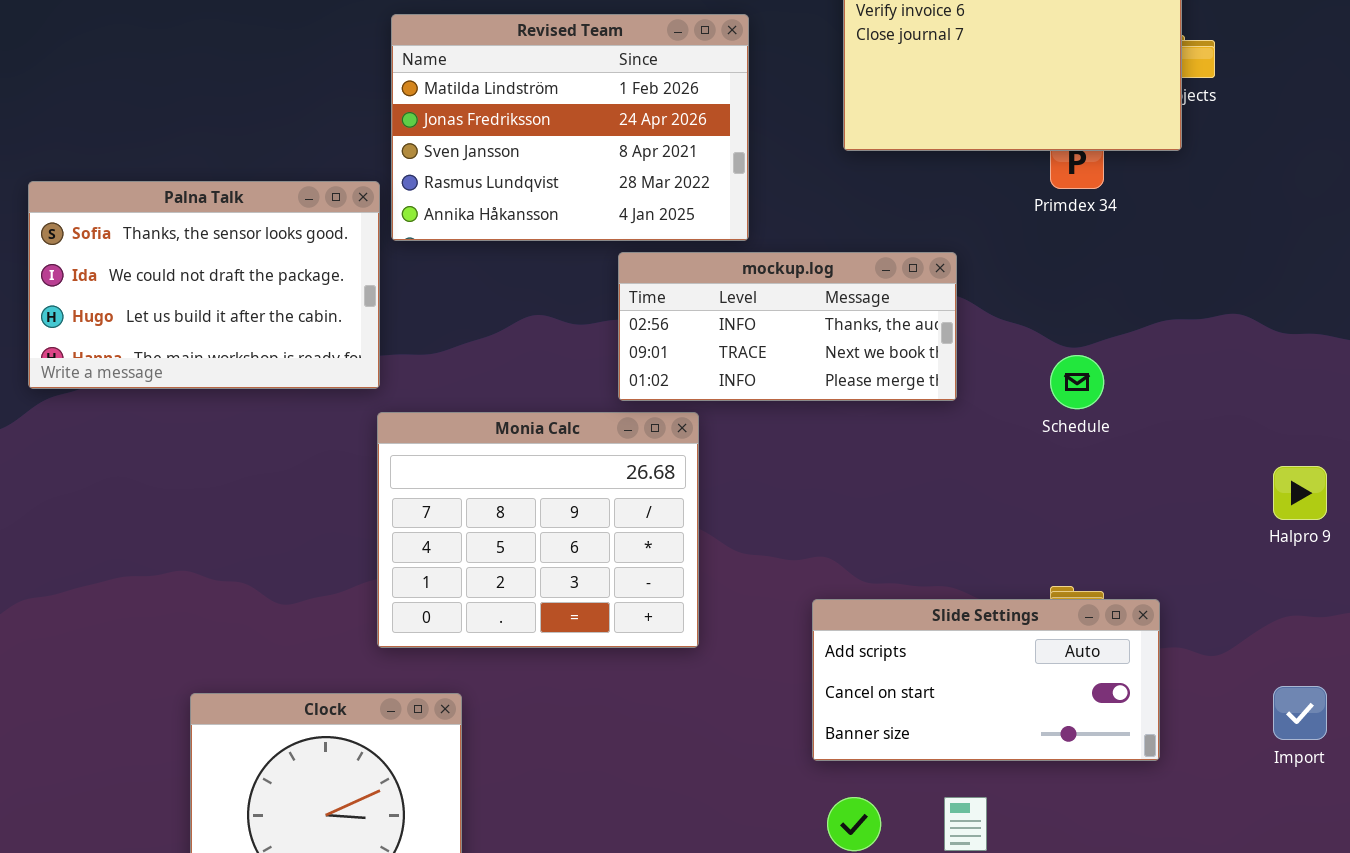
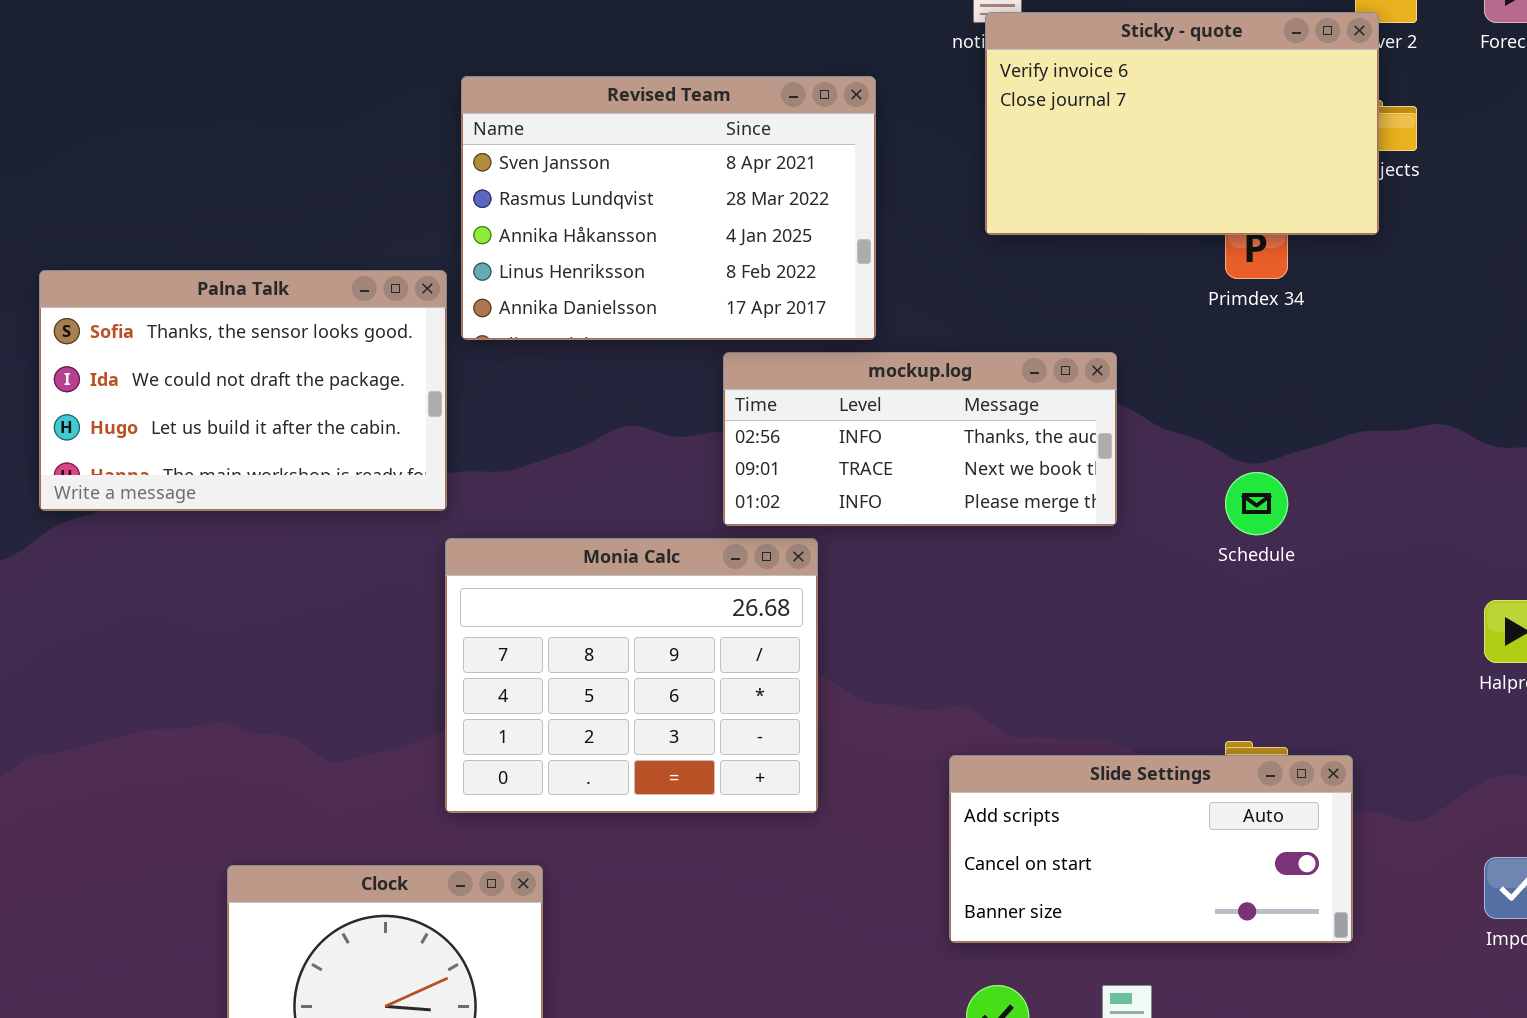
Revised Team: [391,14,749,241] -> [461,76,876,340], scrolled down 2 rows

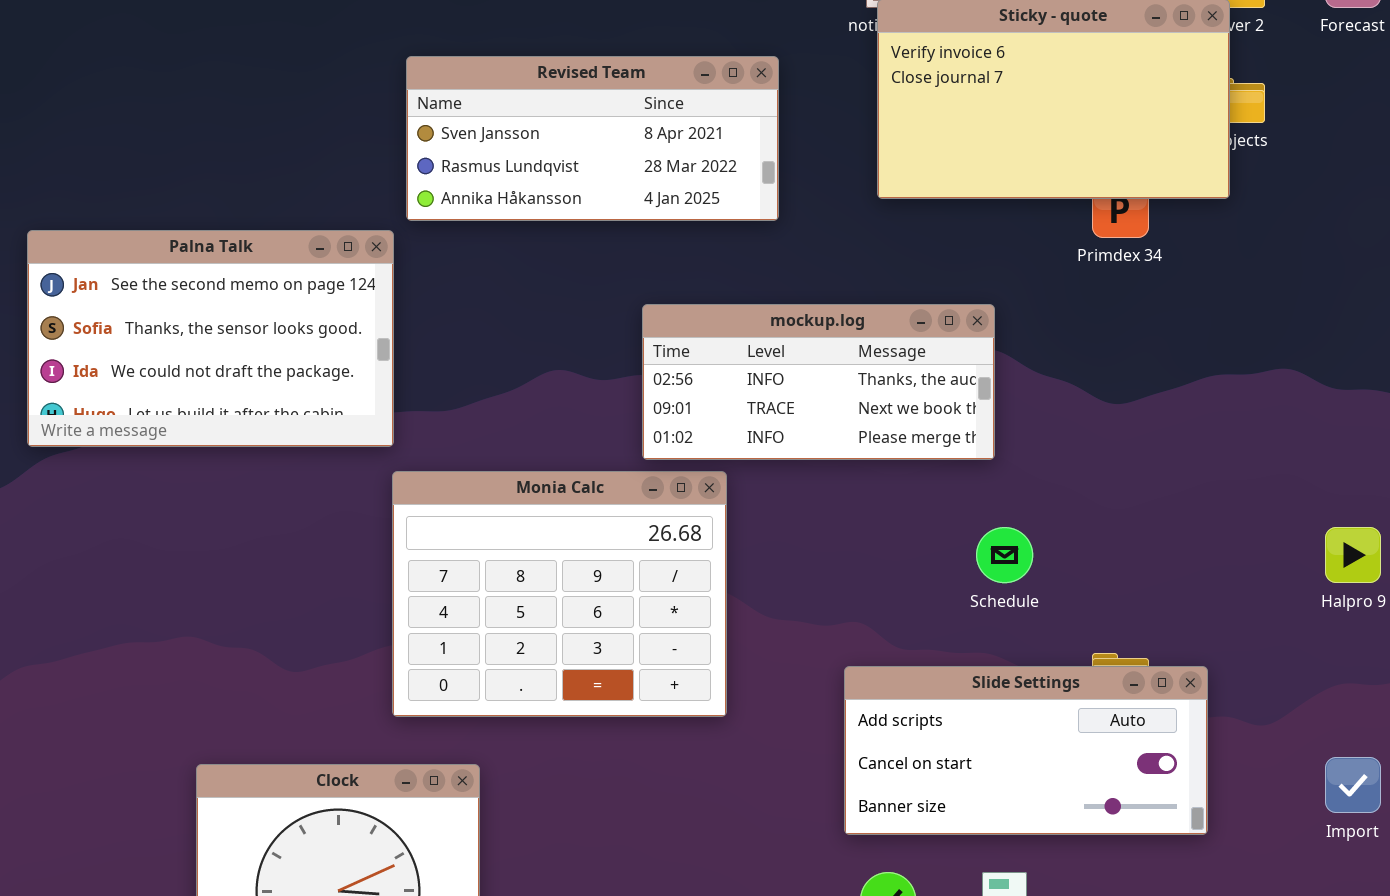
Revised Team: [461,76,876,340] -> [406,56,779,221], resized
Palna Talk: [39,270,447,511] -> [27,230,394,447], scrolled up 1 row
Schedule: [1225,472,1288,535] -> [976,527,1033,583], moved

